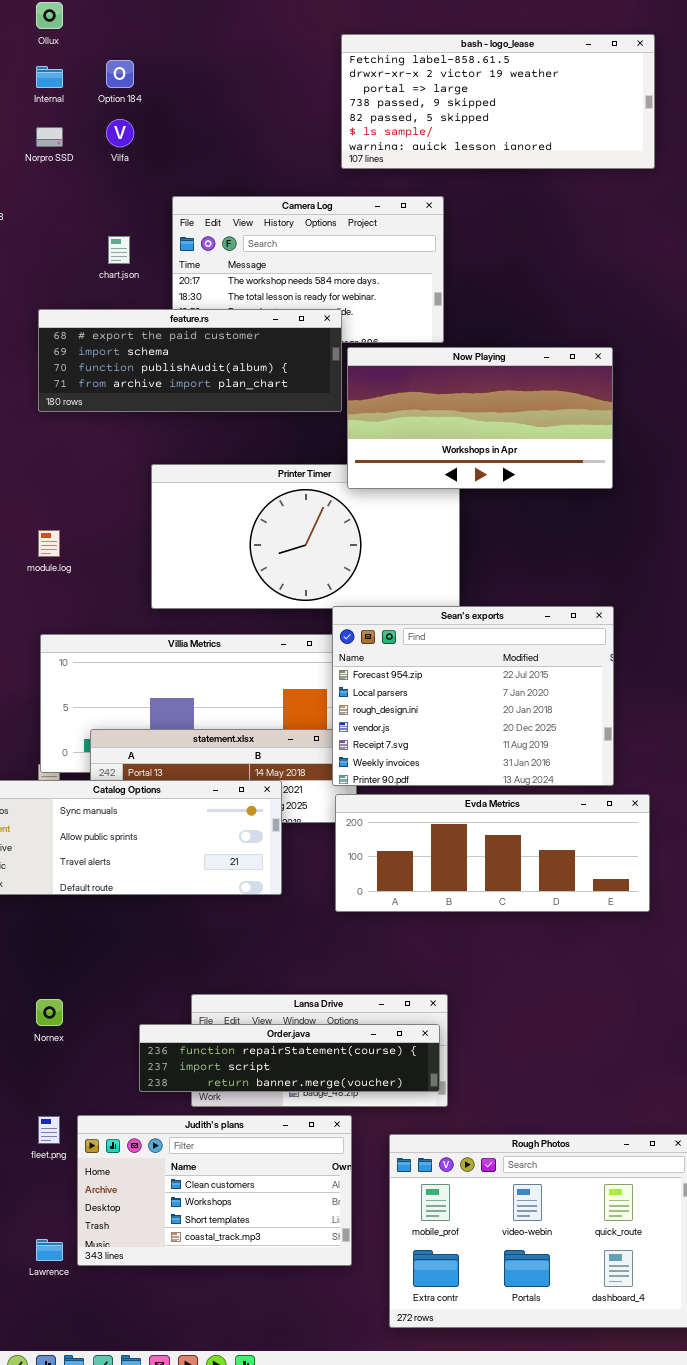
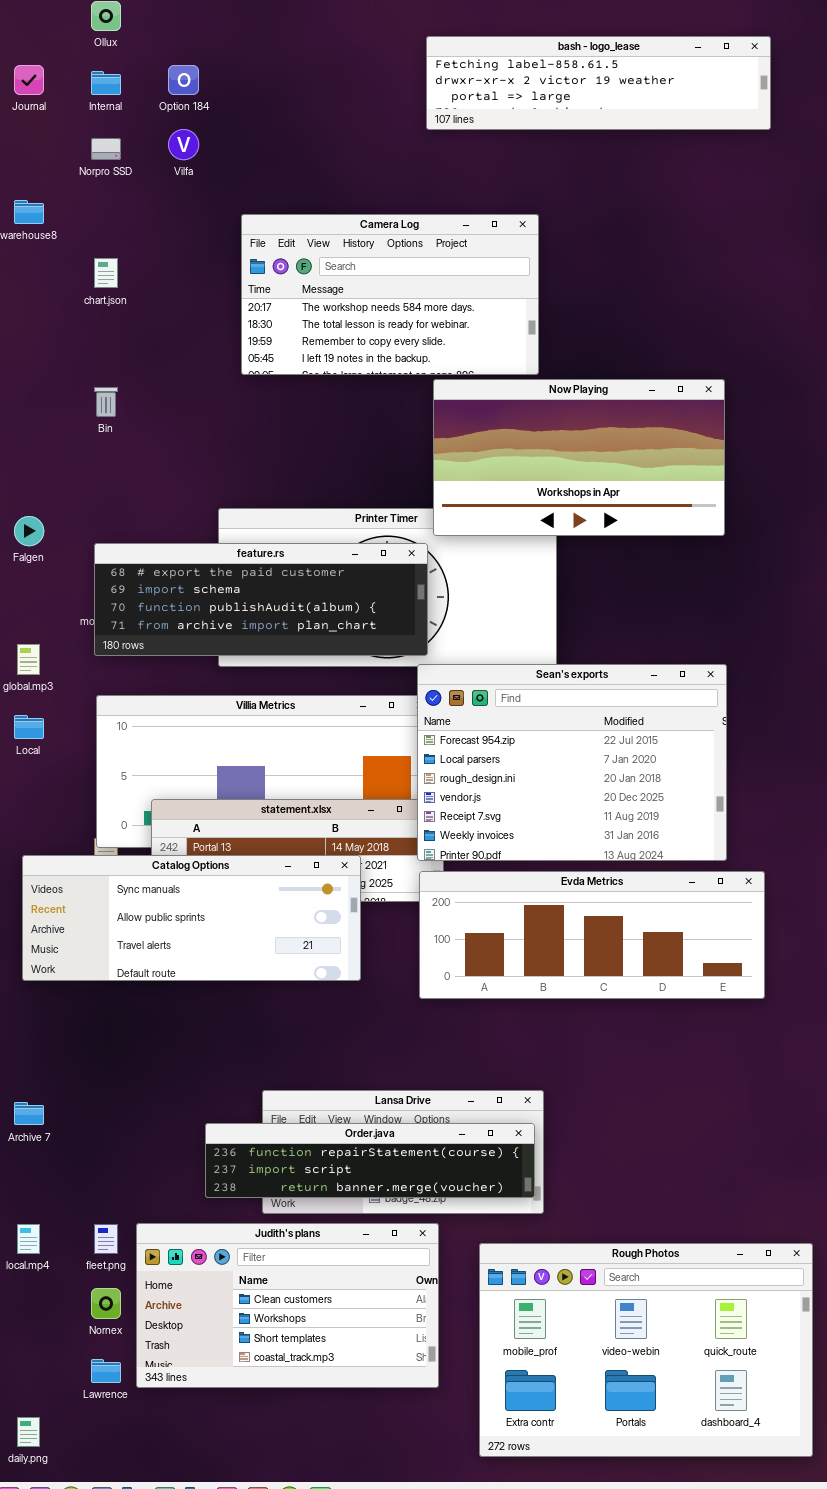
bash - logo_lease: [341,34,655,169] -> [426,36,771,130], resized
chart.json: [108,236,130,264] -> [94,258,118,288], moved
feature.rs: [38,309,342,412] -> [94,543,428,656], moved
Nornex: [36,999,63,1026] -> [91,1288,121,1319], moved

